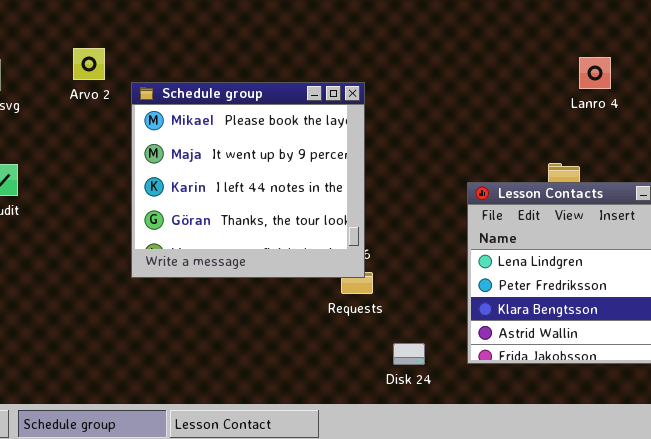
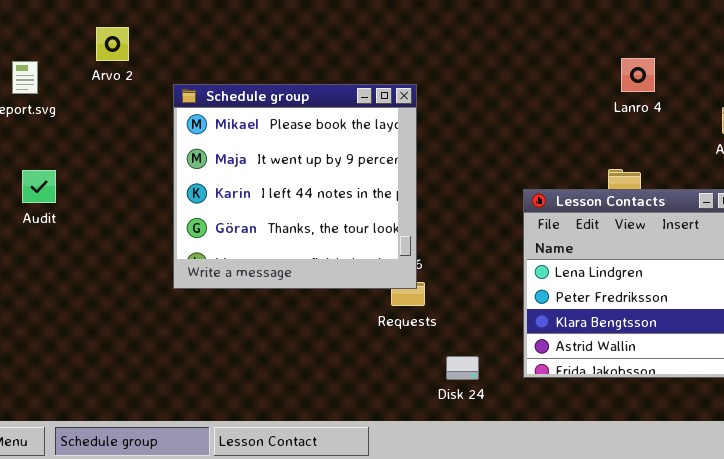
Arvo 2: [73,48,105,80] -> [96,27,129,61], moved
Lanro 4: [579,57,611,89] -> [621,58,655,92], moved

